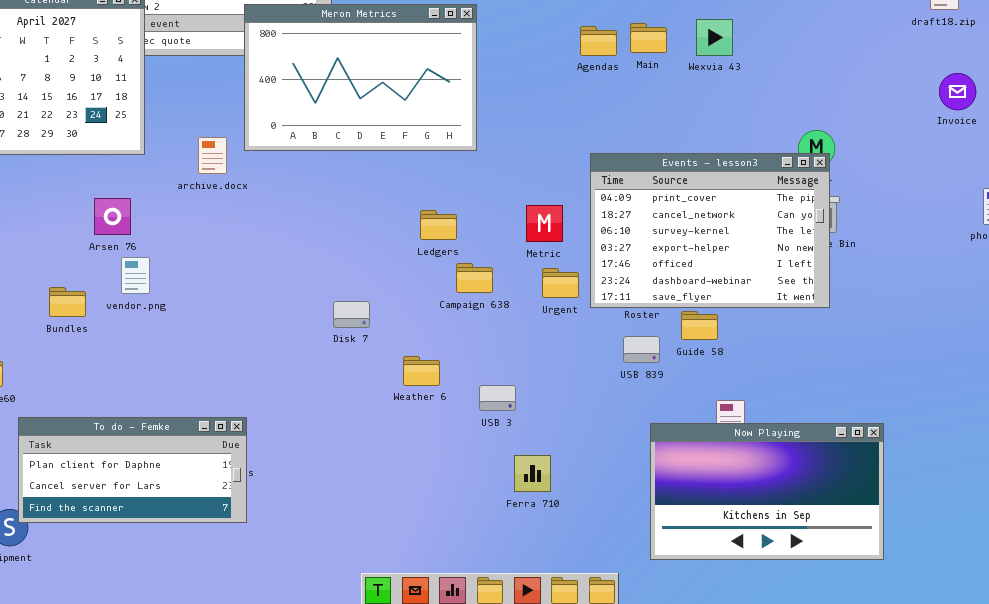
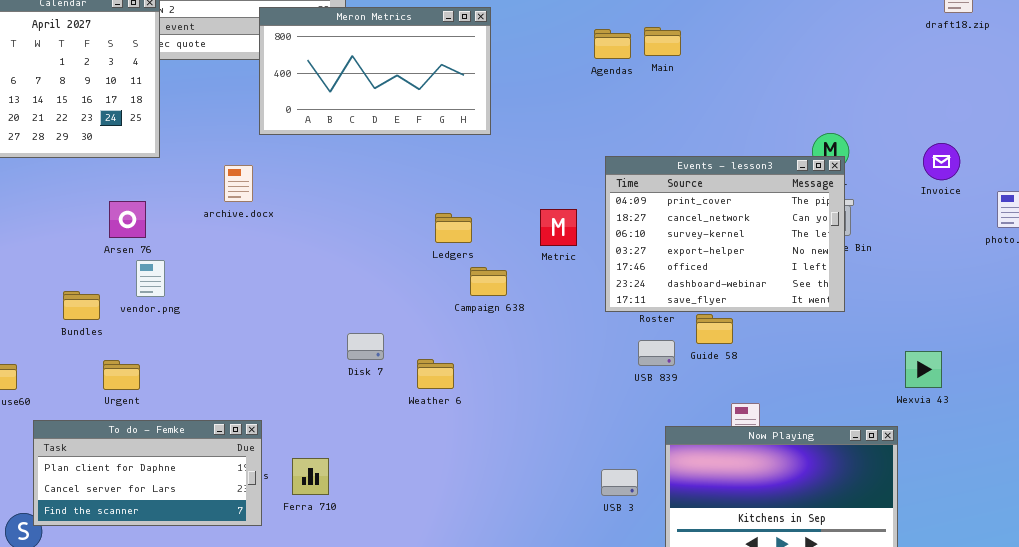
Meron Metrics: [244,4,477,151] -> [259,7,491,135], resized
Wexvia 43: [696,19,733,56] -> [905,351,942,388], moved
Invoice: [939,73,976,110] -> [923,143,960,180], moved
archive.docx: [198,137,227,174] -> [224,165,253,202], moved
Urgent: [542,268,579,298] -> [103,360,140,390], moved
Disk 7: [333,301,370,328] -> [347,333,384,360], moved
USB 3: [479,385,516,411] -> [601,469,638,496], moved
Ferra 710: [514,455,551,492] -> [292,458,329,495], moved

